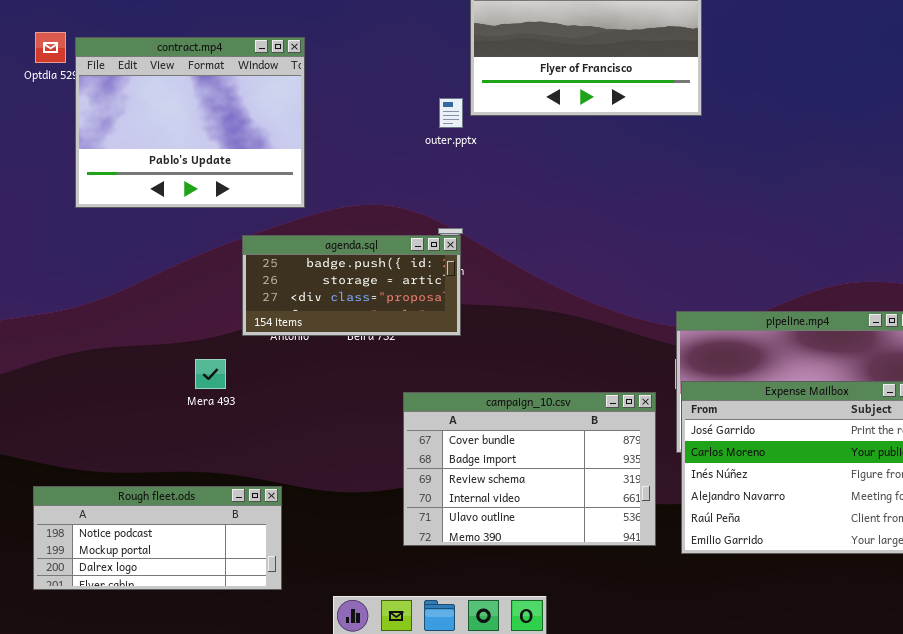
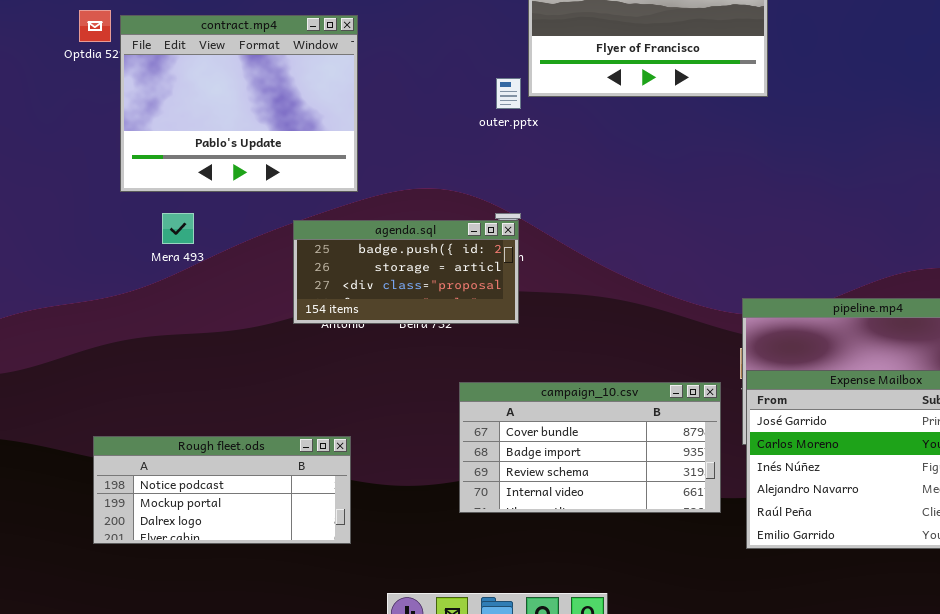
Mera 493: [195,359,226,389] -> [162,213,194,244], moved
campaign_10.csv: [403,392,656,546] -> [459,382,721,513], resized
Rough fleet.ods: [33,486,282,590] -> [93,436,351,544], moved

